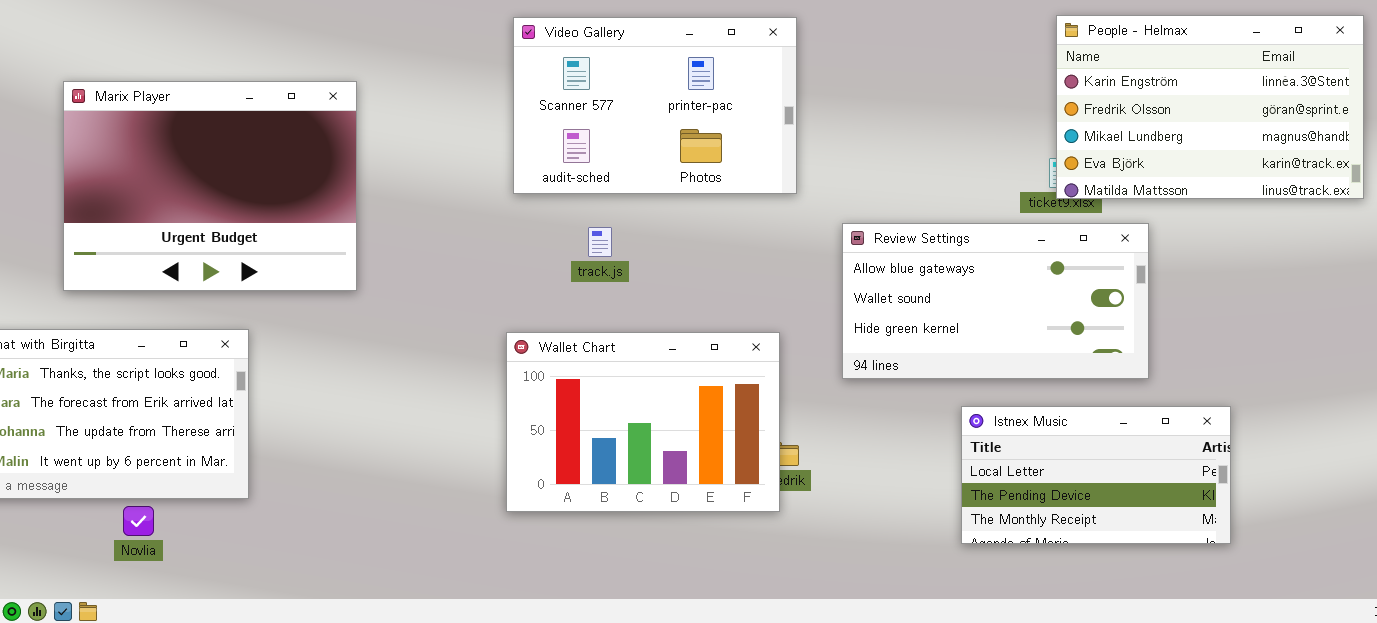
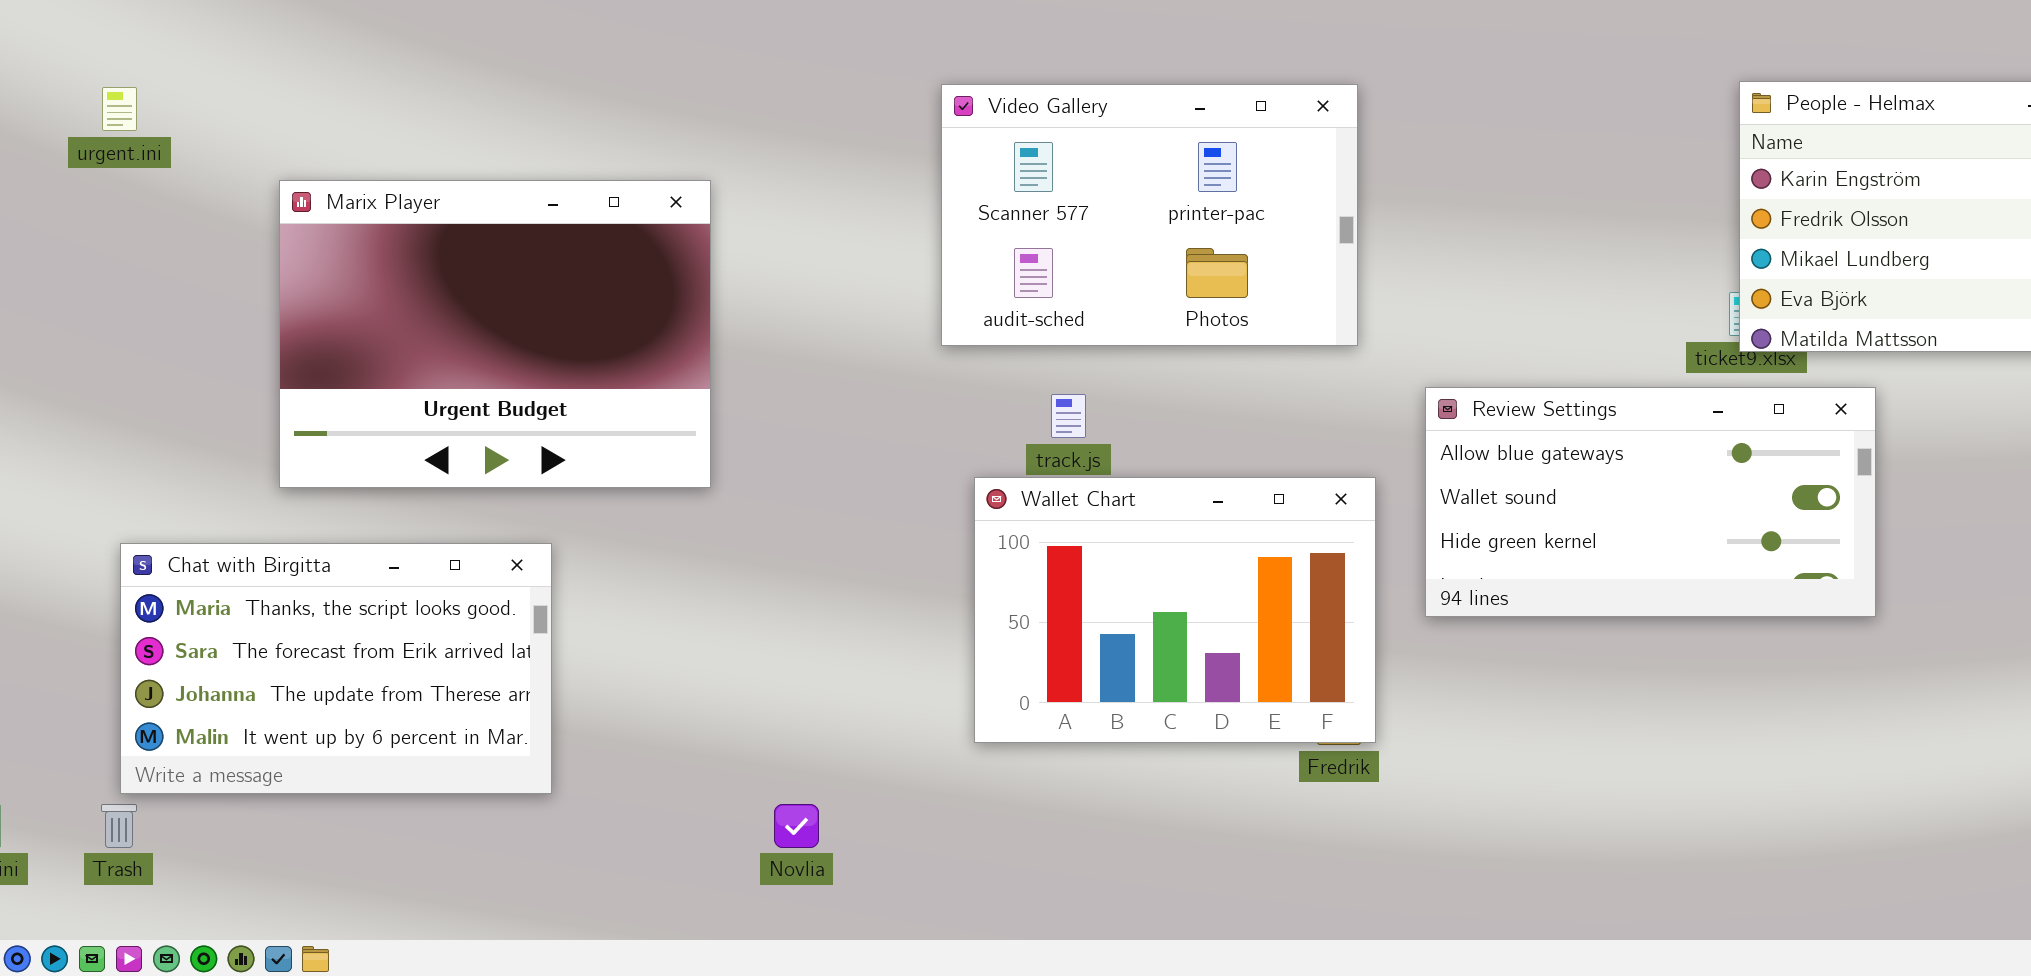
Wallet Chart: [506,332,780,512] -> [974,477,1376,743], moved
Istnex Music: [961,406,1231,544] -> none, closed
Novlia: [123,506,154,536] -> [774,804,819,848], moved

